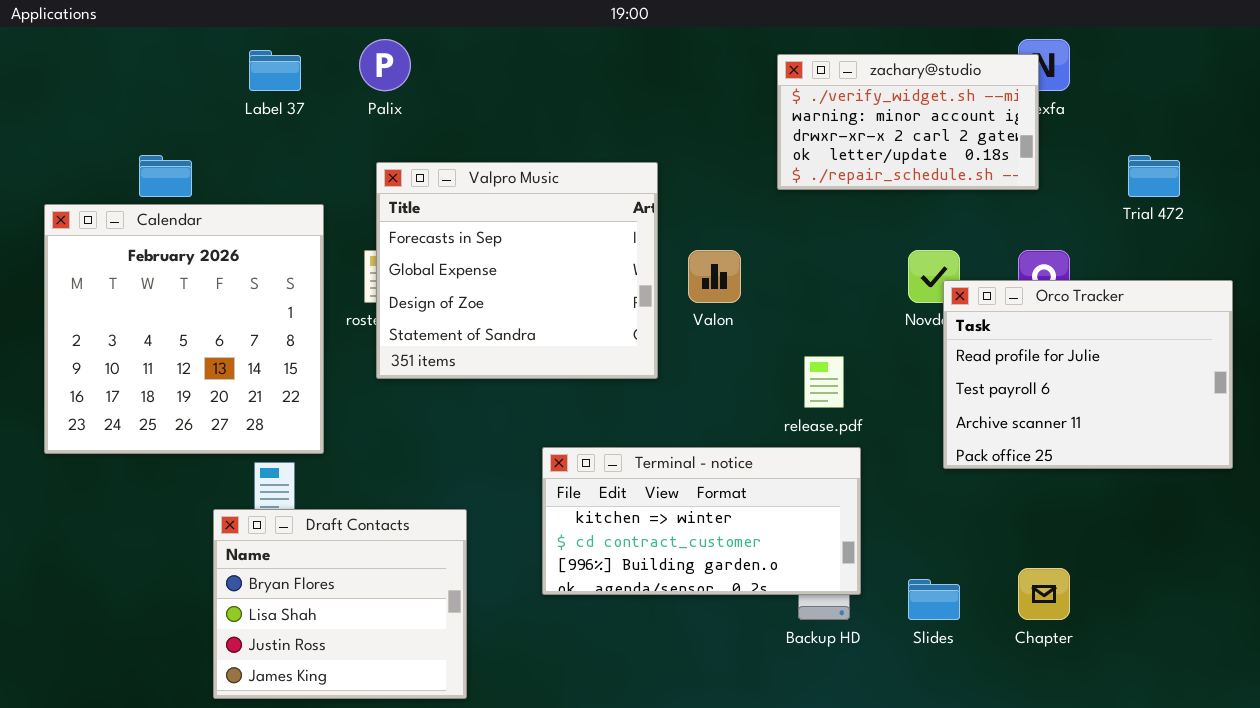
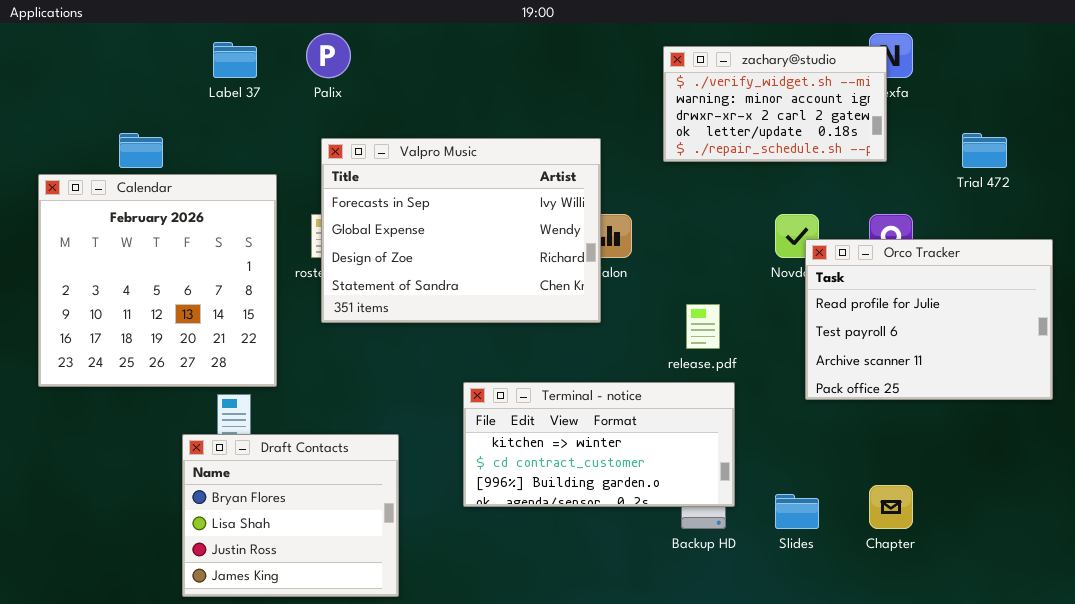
Valpro Music: [376,162,658,379] -> [321,138,601,323], resized

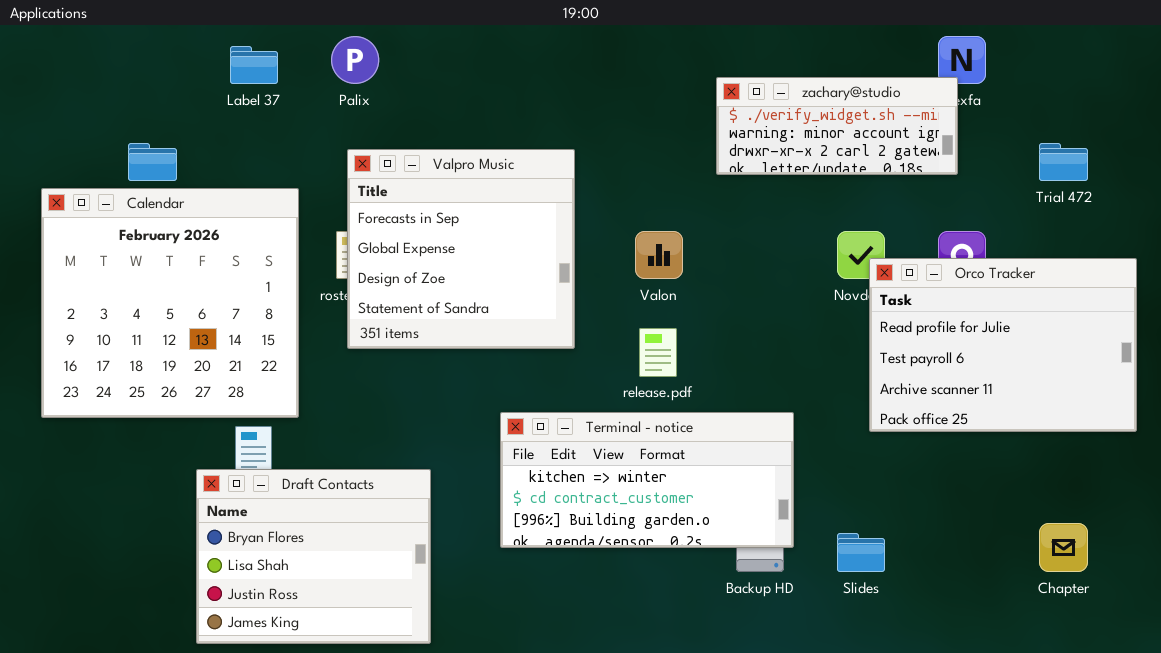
zachary@studio: [663,46,887,162] -> [716,77,958,175], resized
Valpro Music: [321,138,601,323] -> [347,149,575,349], resized
release.pdf: [686,304,720,349] -> [639,328,677,377], moved
Chapter: [869,485,913,529] -> [1039,523,1088,572], moved

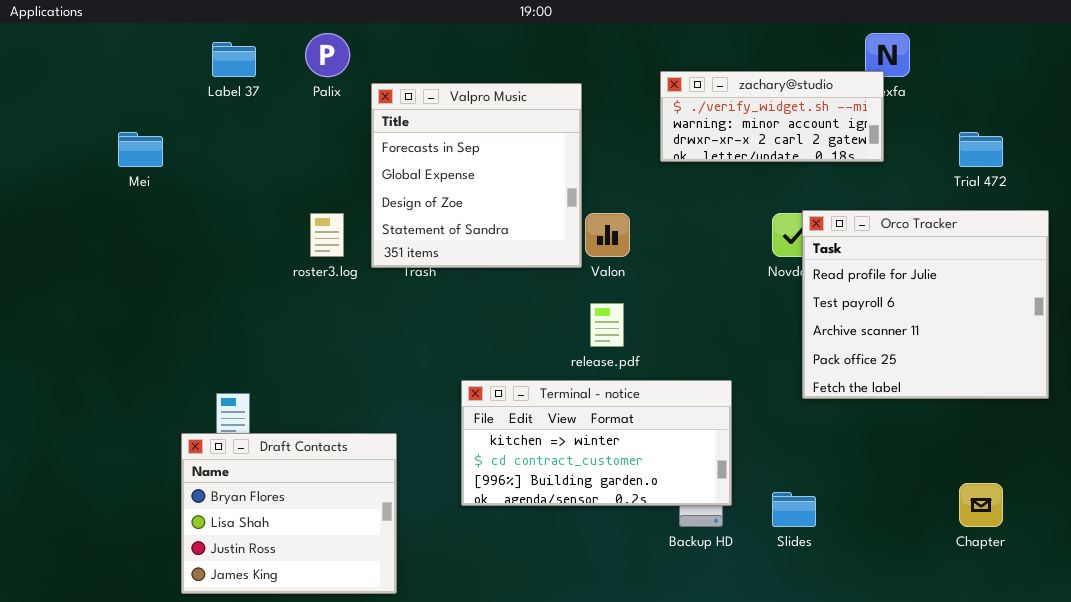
Valpro Music: [347,149,575,349] -> [371,83,582,268], moved
Calendar: [41,188,299,418] -> none, closed
Orco Tracker: [869,258,1137,432] -> [802,210,1049,399], resized

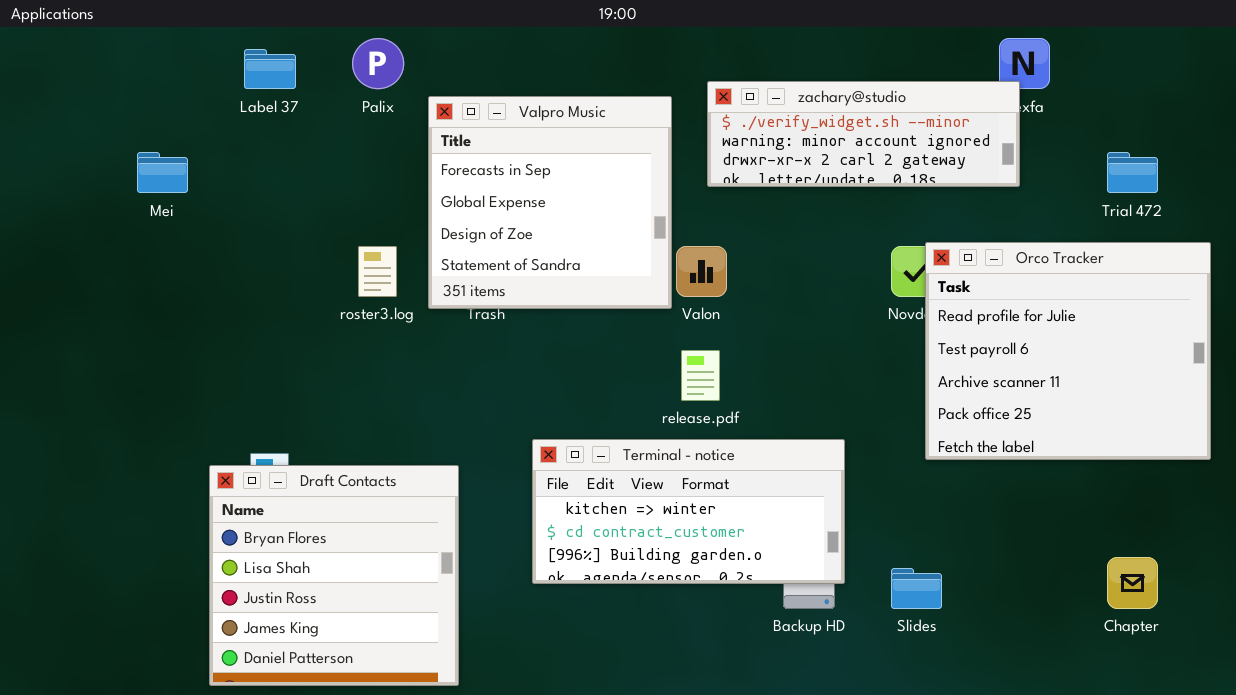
zachary@studio: [660,71,884,162] -> [707,81,1020,187], resized
Draft Contacts: [181,433,397,594] -> [209,465,459,686], resized

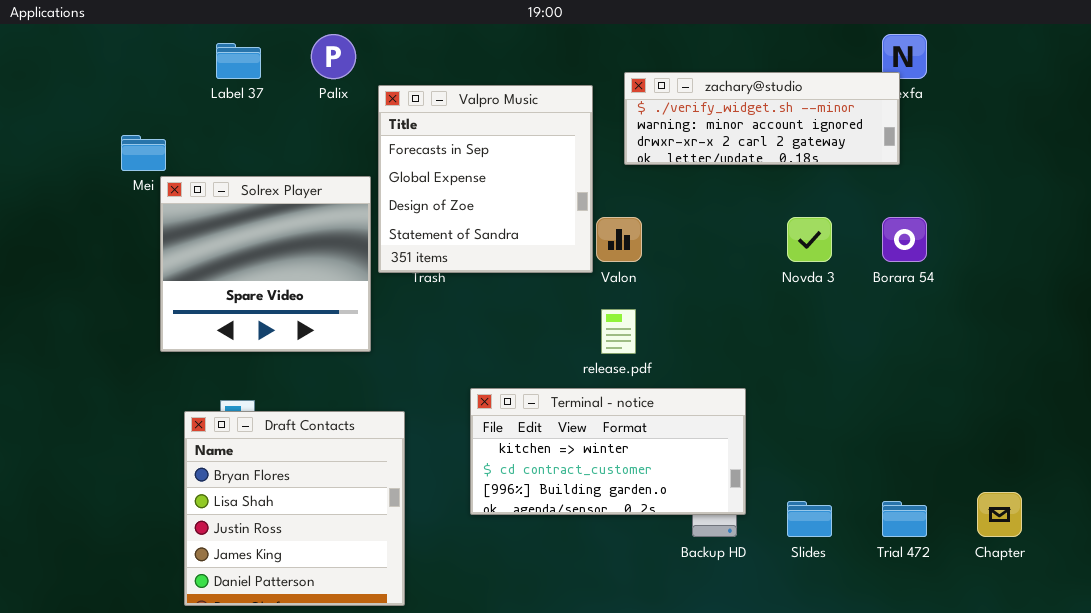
Trial 472: [1107,152,1158,193] -> [882,501,927,537], moved
Solrex Player: none -> [160,176,371,352], opened
Orco Tracker: [925,242,1211,460] -> none, closed

